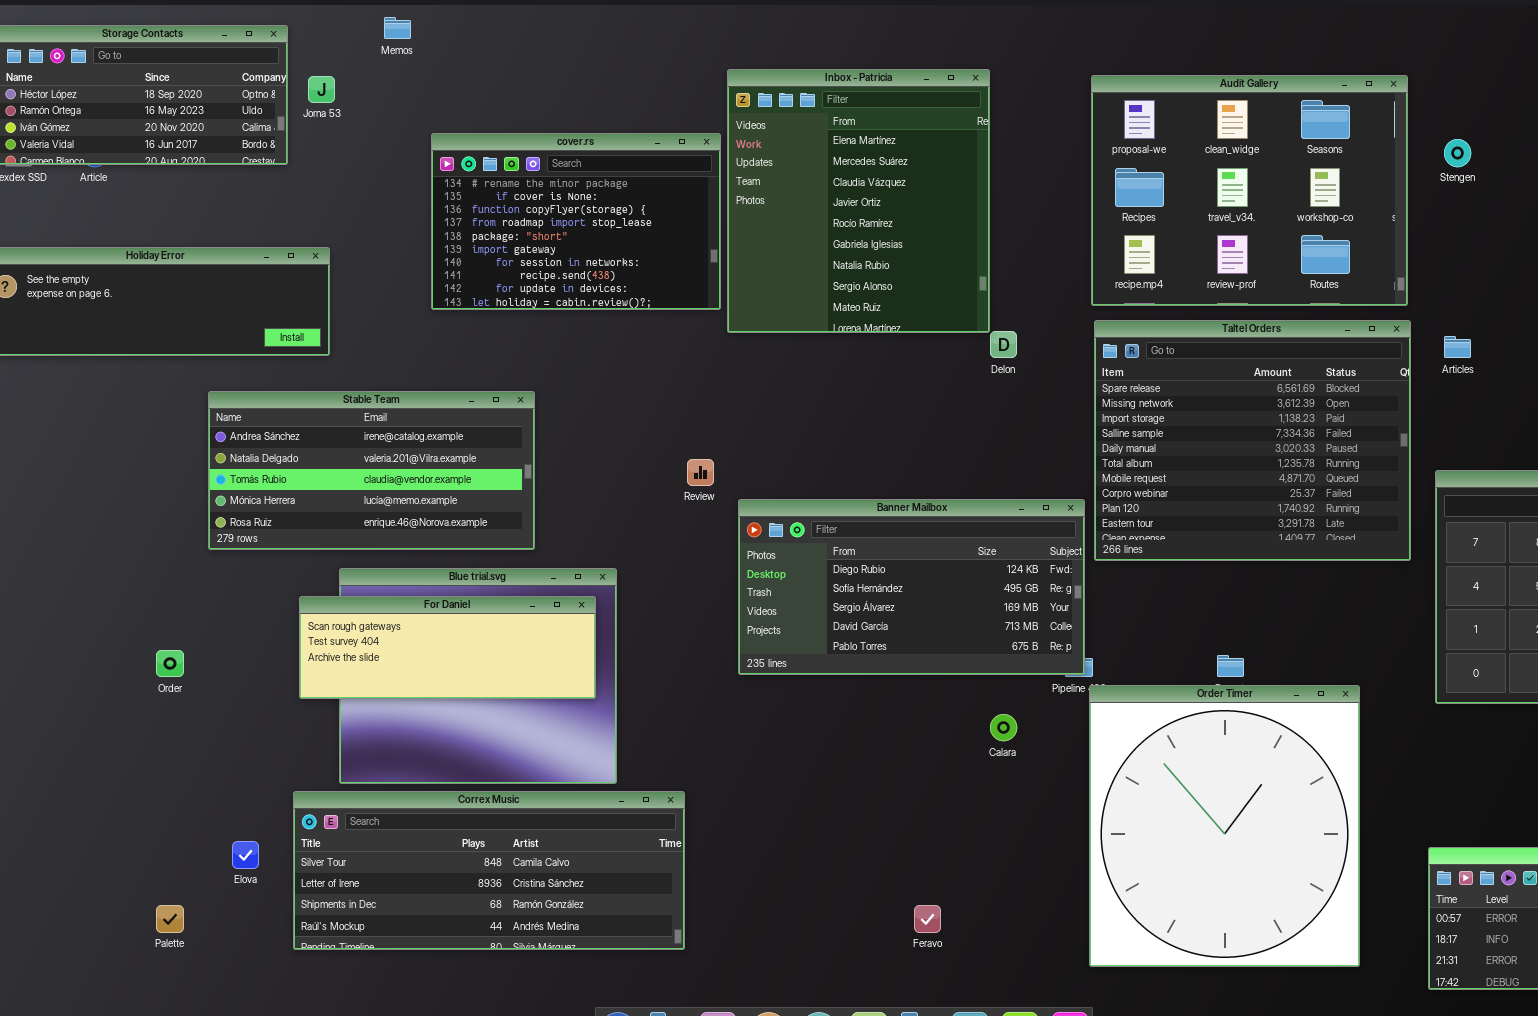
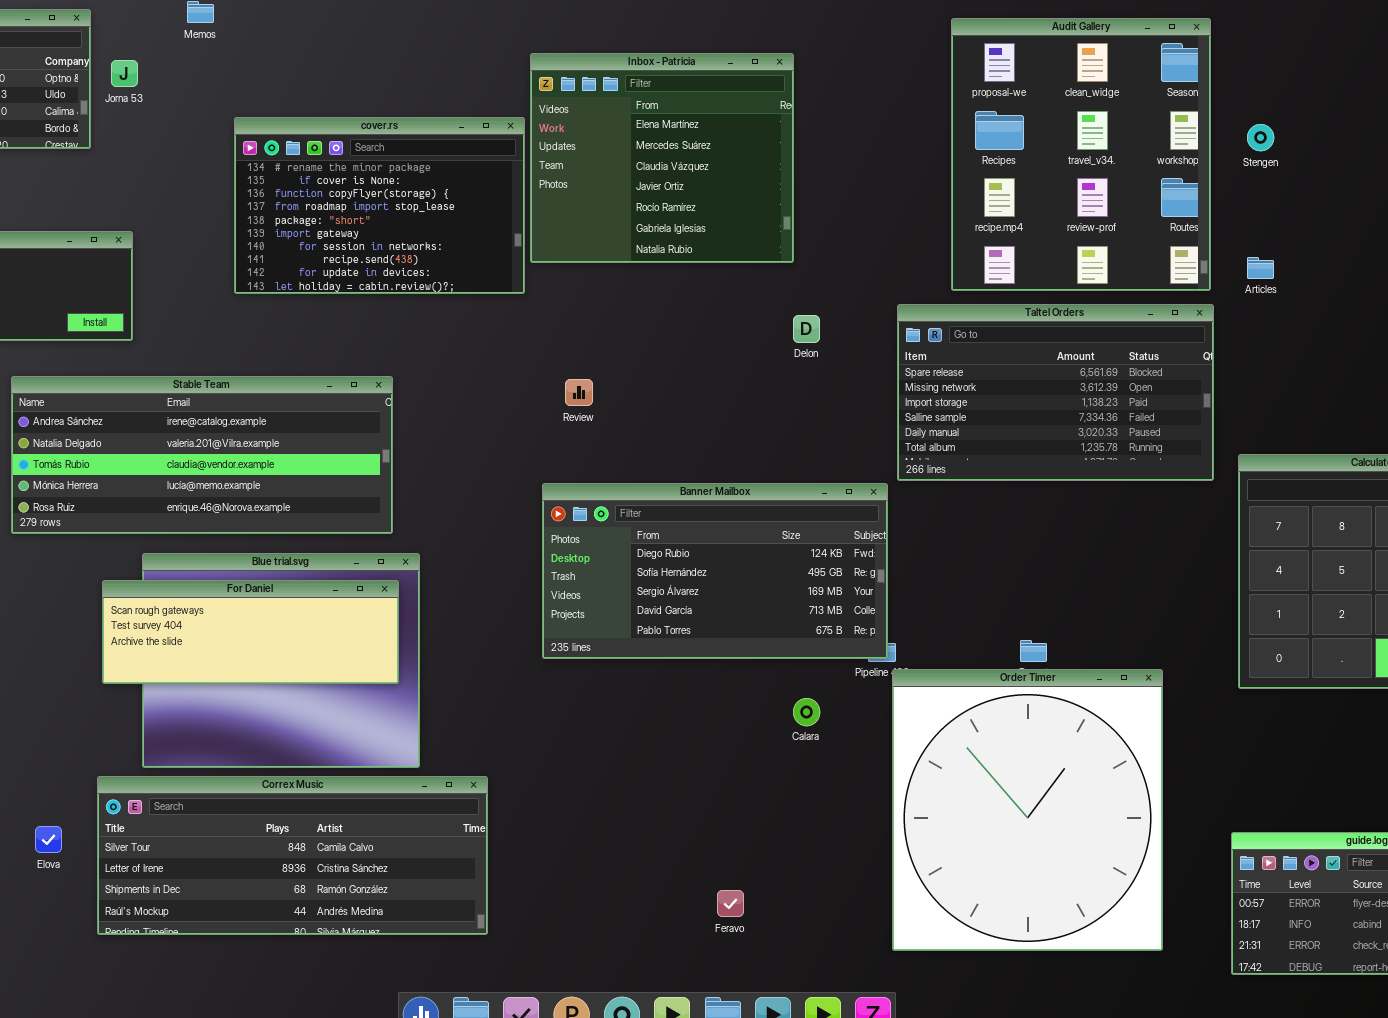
Inbox - Patricia: [727,69,990,333] -> [530,53,794,263], resized
Audit Gallery: [1091,75,1408,306] -> [951,18,1211,291], resized
Taltel Orders: [1094,320,1411,561] -> [897,304,1214,481], resized
Articles: [1444,336,1471,358] -> [1247,257,1274,279], moved
Stable Team: [208,391,535,550] -> [11,376,393,534], resized
Review: [687,459,714,486] -> [565,379,593,406], moved

